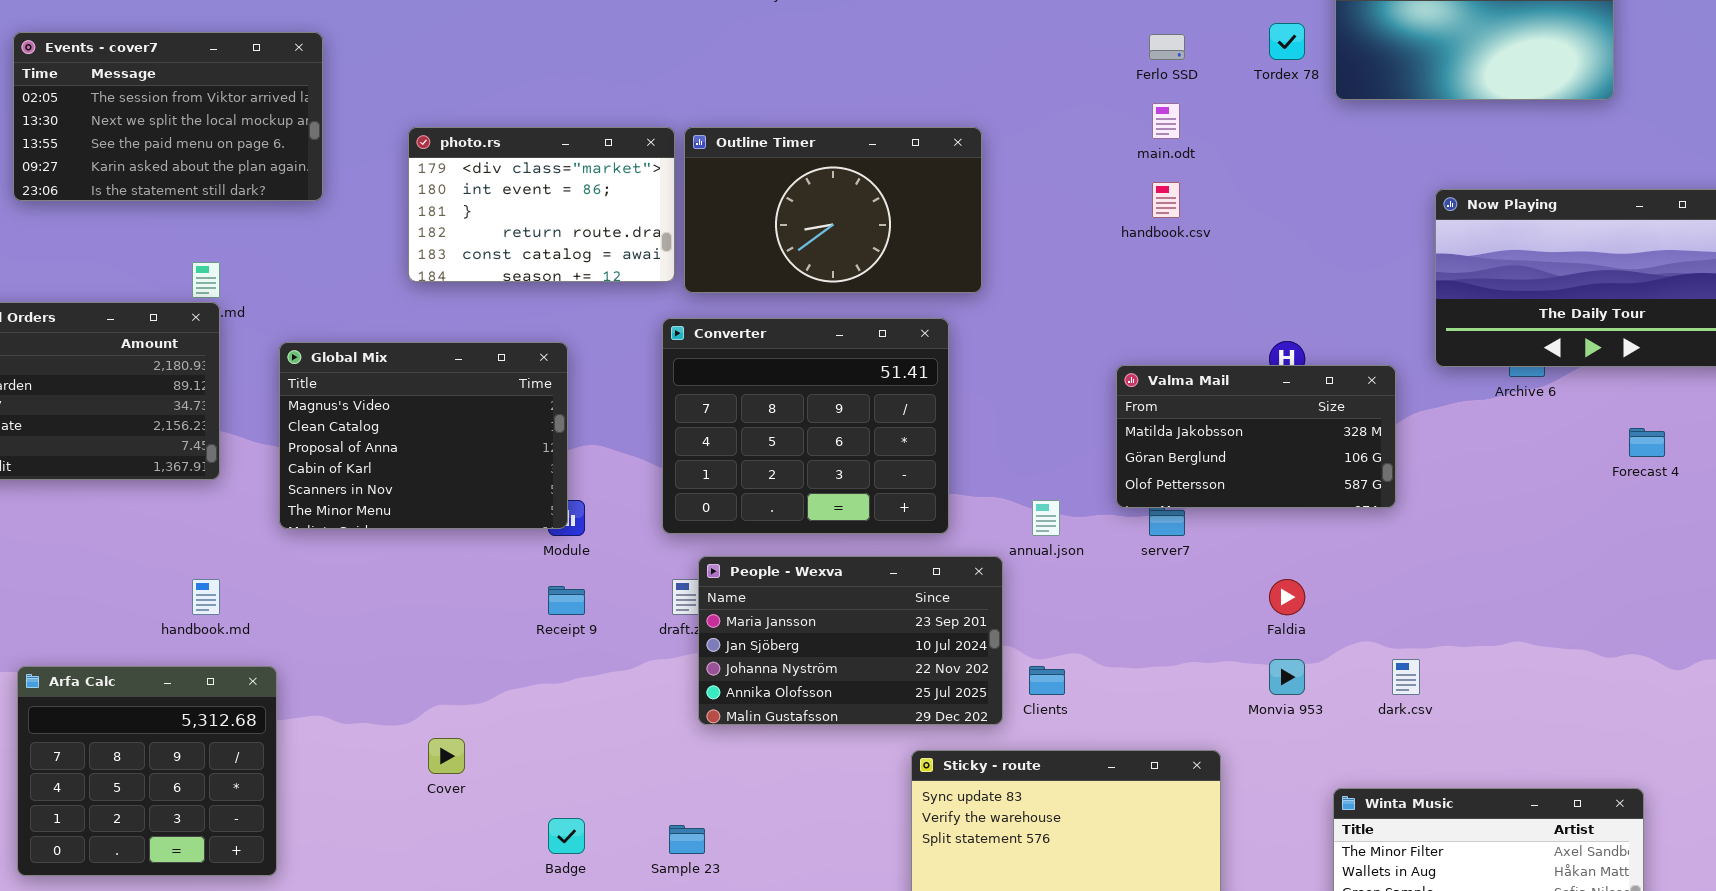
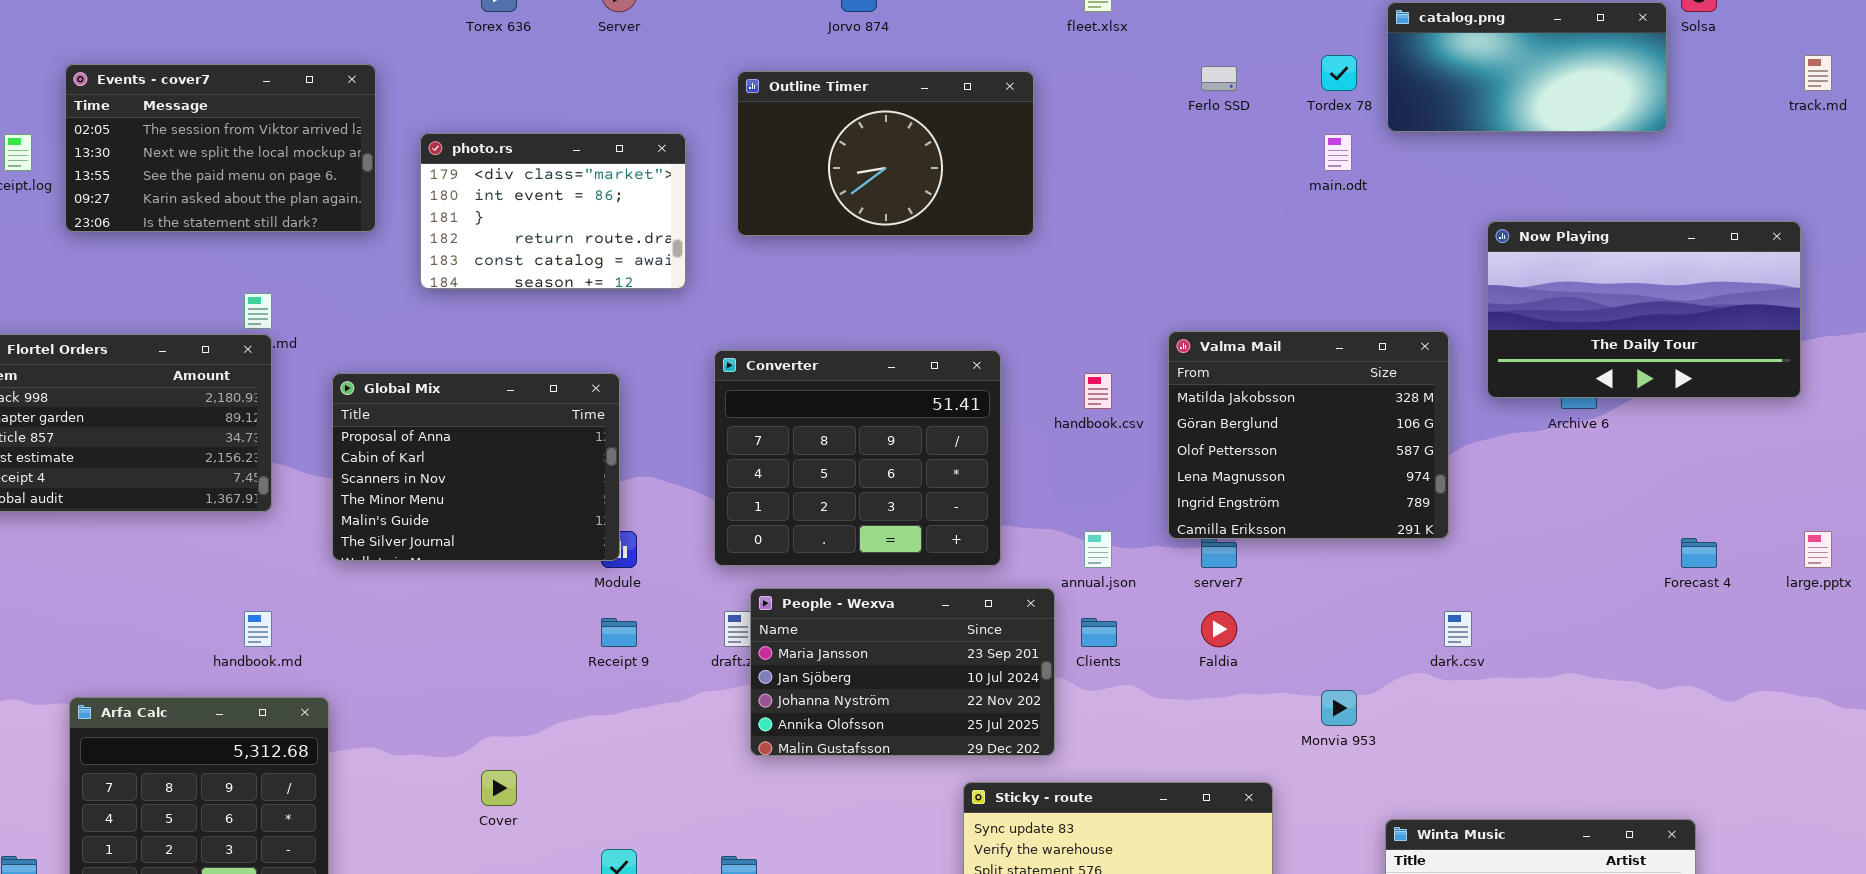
main.odt: [1152,103,1180,139] -> [1324,134,1352,171], moved
photo.rs: [408,127,675,282] -> [420,133,686,289], moved
Outline Timer: [684,127,982,293] -> [737,71,1034,236], moved
handbook.csv: [1152,182,1180,218] -> [1084,373,1112,409], moved
Global Mix: [279,342,568,529] -> [332,373,620,561], scrolled down 2 rows
Valma Mail: [1116,365,1396,508] -> [1168,331,1449,539], resized
Forecast 4: [1629,428,1665,457] -> [1681,538,1717,568], moved
Faldia: [1269,579,1305,615] -> [1201,611,1237,647], moved
dark.csv: [1392,659,1420,695] -> [1444,611,1472,647], moved
Clients: [1029,666,1065,695] -> [1081,618,1117,647], moved

